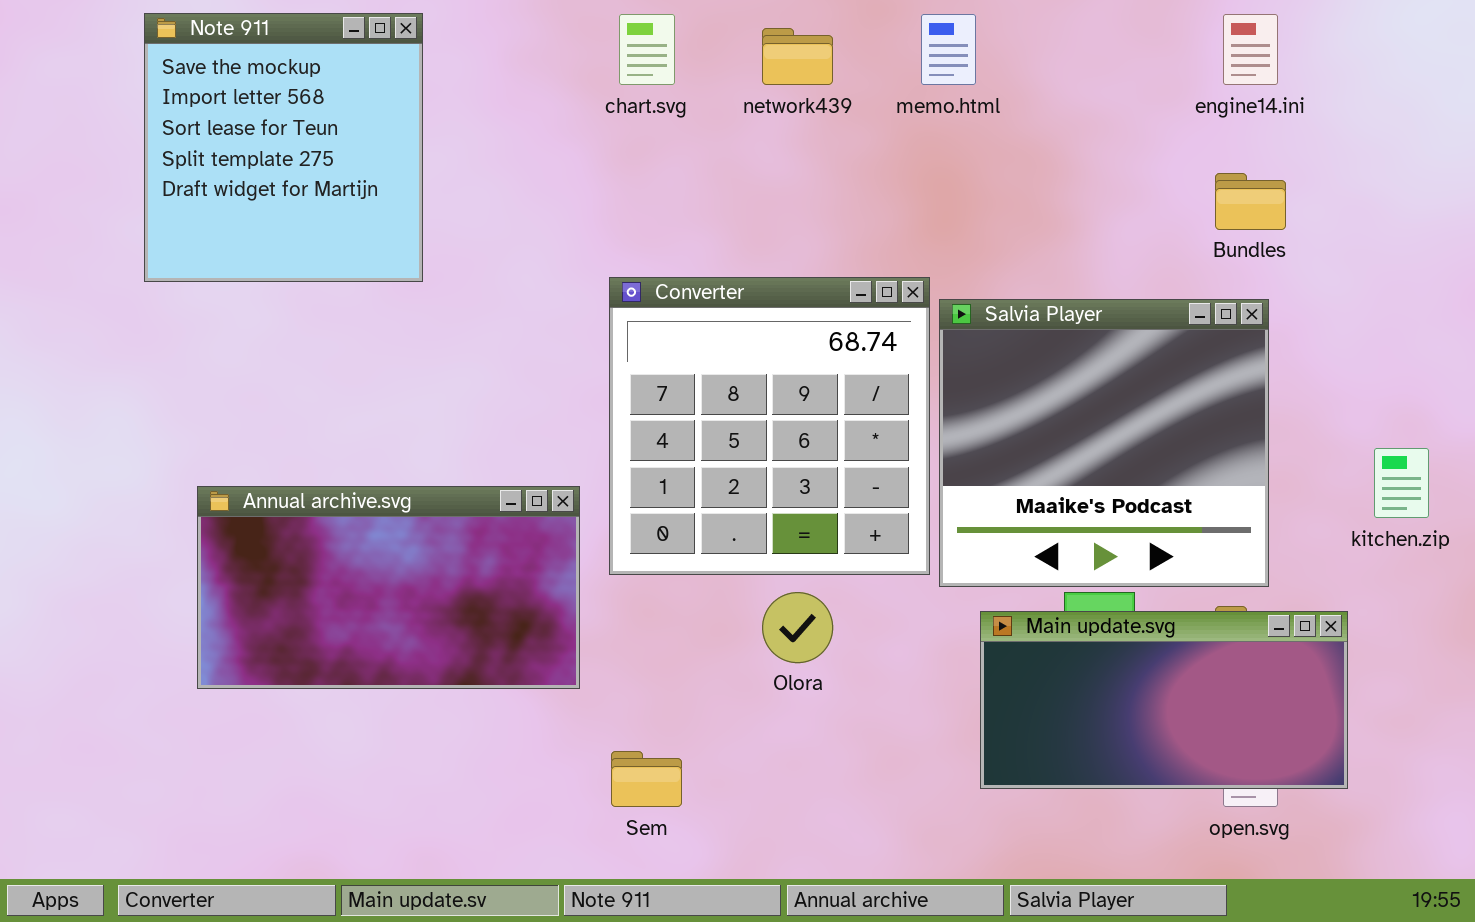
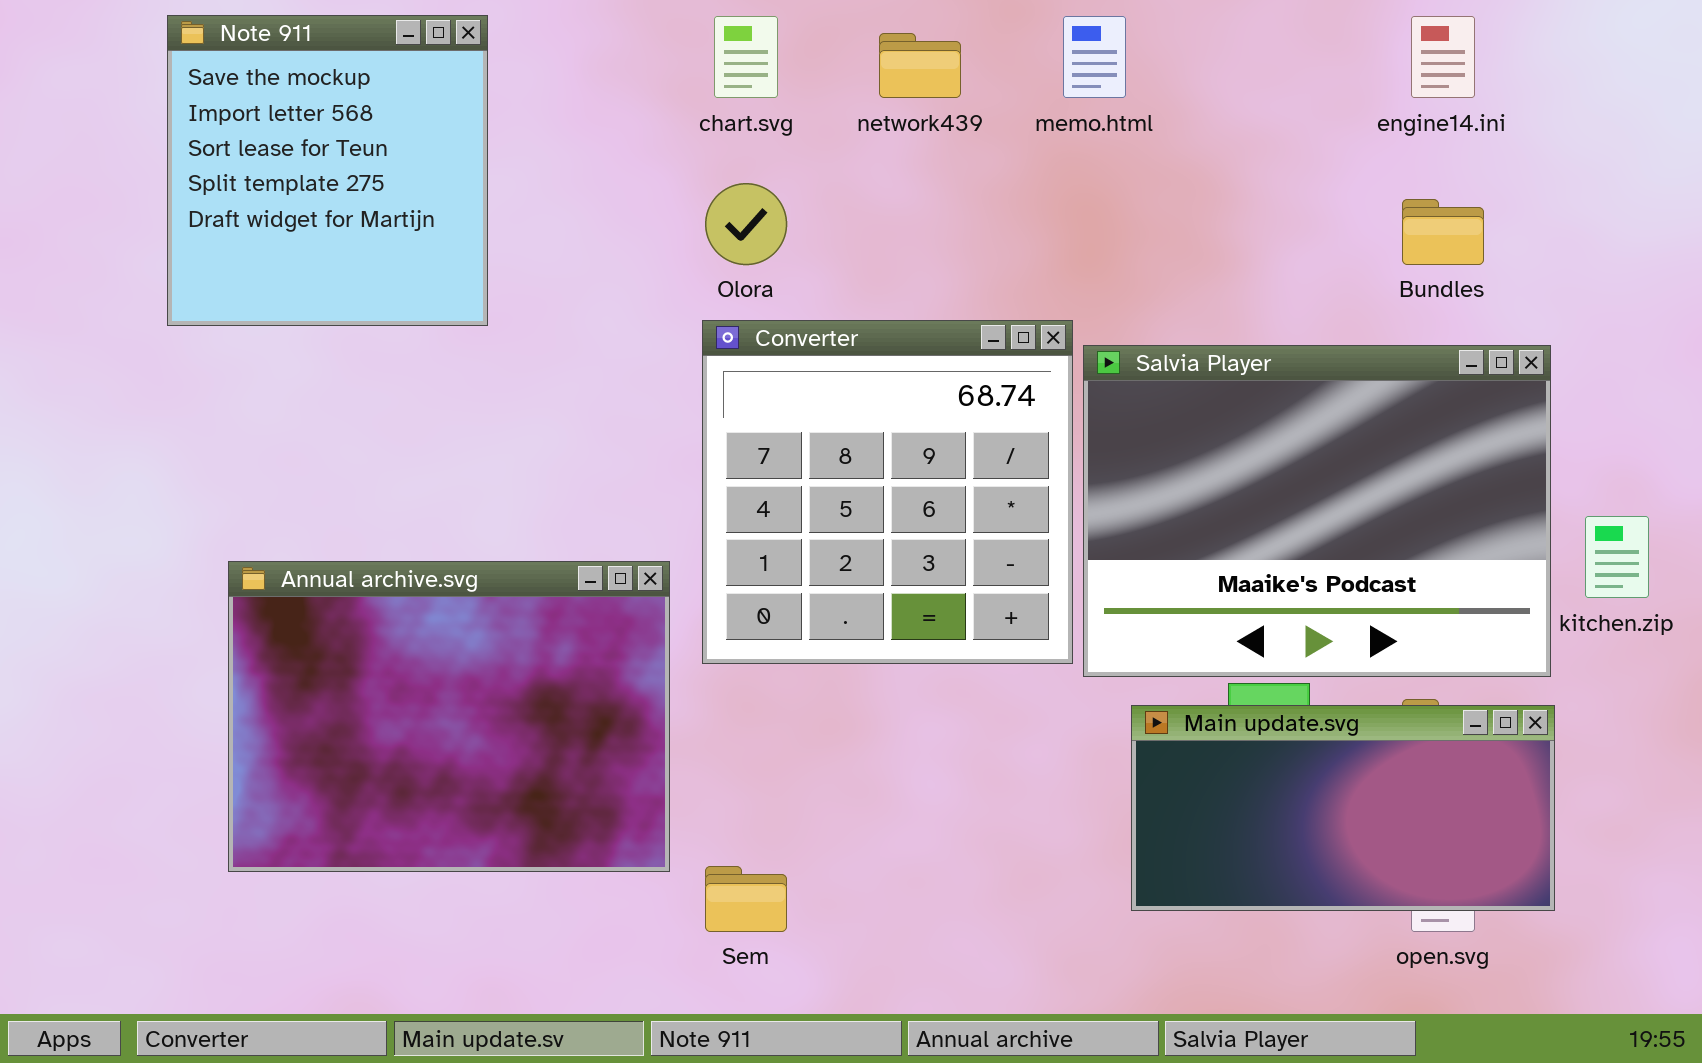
Salvia Player: [939,299,1269,587] -> [1083,345,1551,677], resized
Annual archive.svg: [197,486,580,689] -> [228,561,670,872], resized
Olora: [762,592,833,663] -> [705,183,787,265], moved

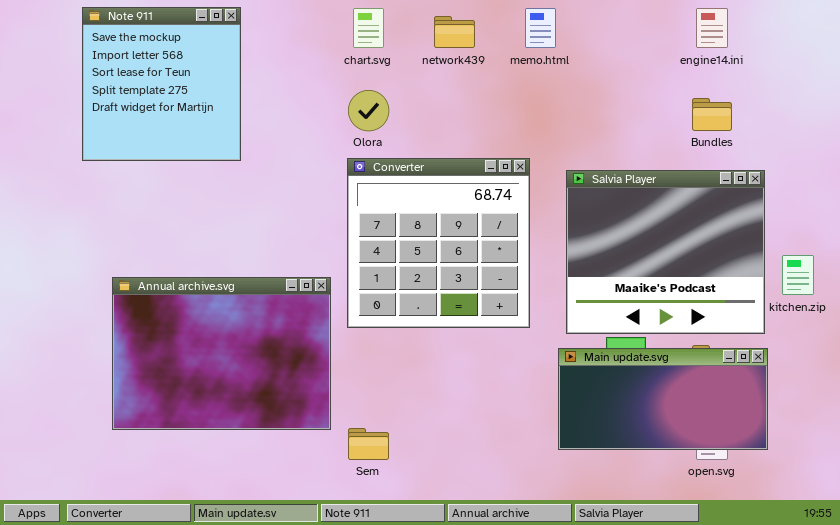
Salvia Player: [1083,345,1551,677] -> [566,170,765,334], resized

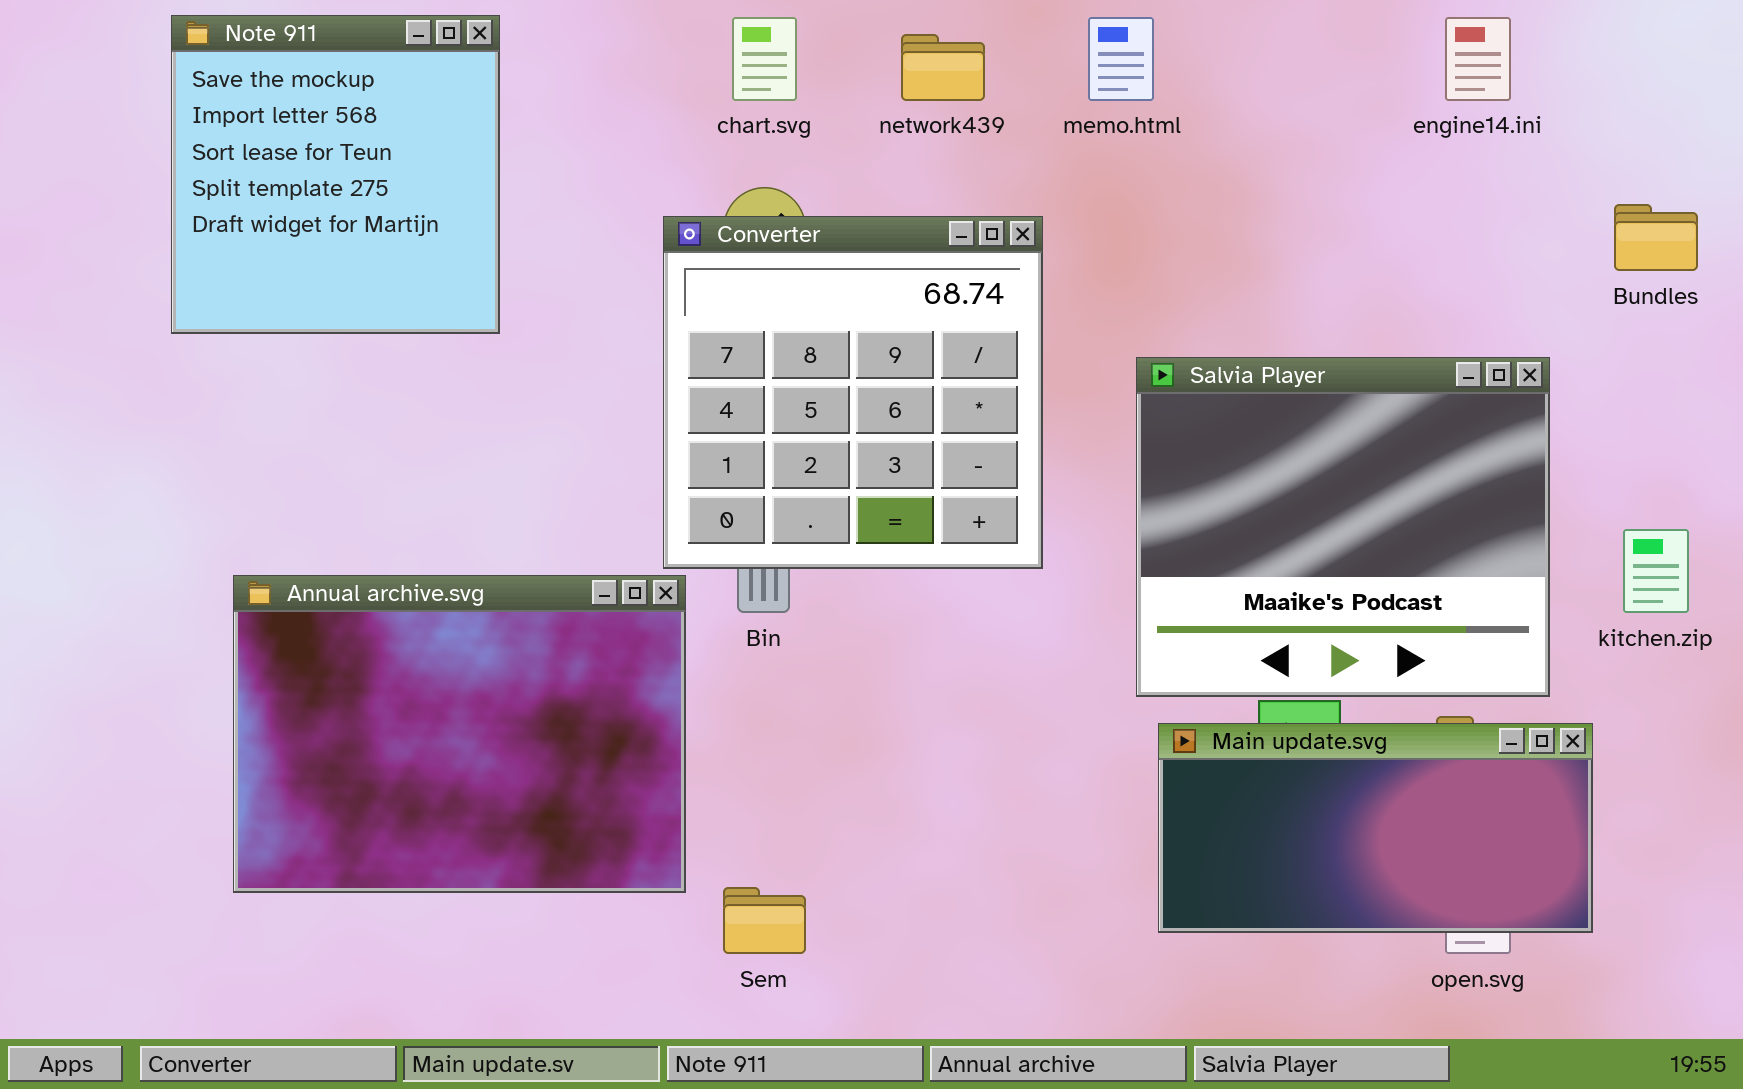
Bundles: [692,98,732,131] -> [1614,204,1698,271], moved
Converter: [347,158,530,328] -> [663,216,1043,569], moved
Salvia Player: [566,170,765,334] -> [1136,357,1550,697], moved

